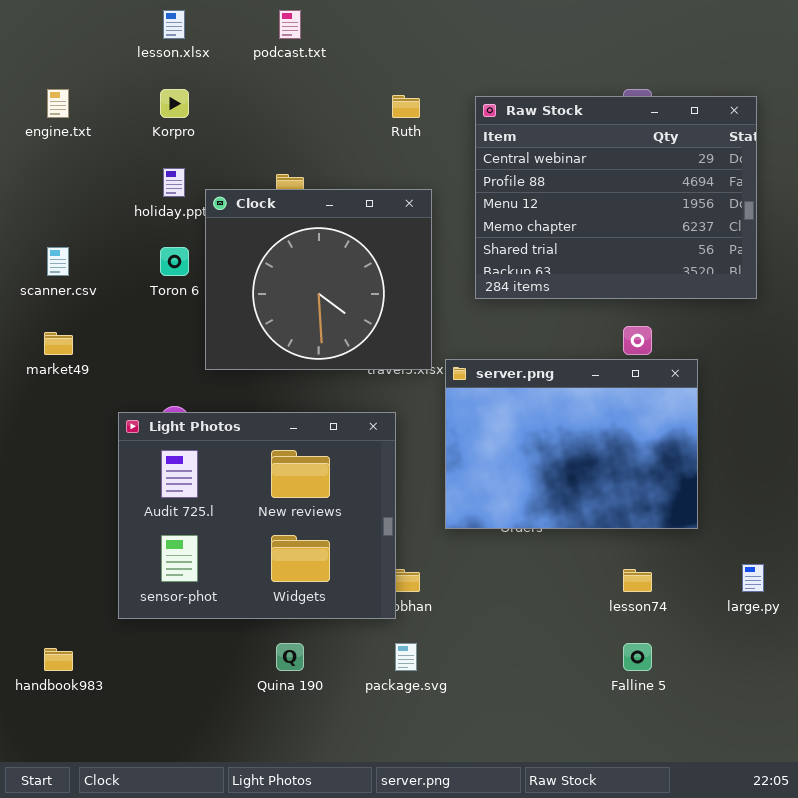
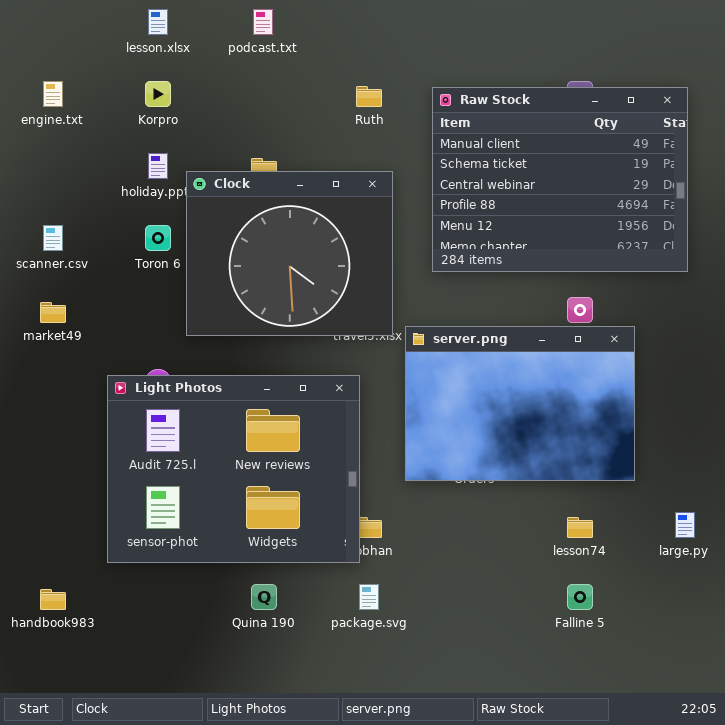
Raw Stock: [475,96,757,299] -> [432,87,688,272], scrolled up 2 rows

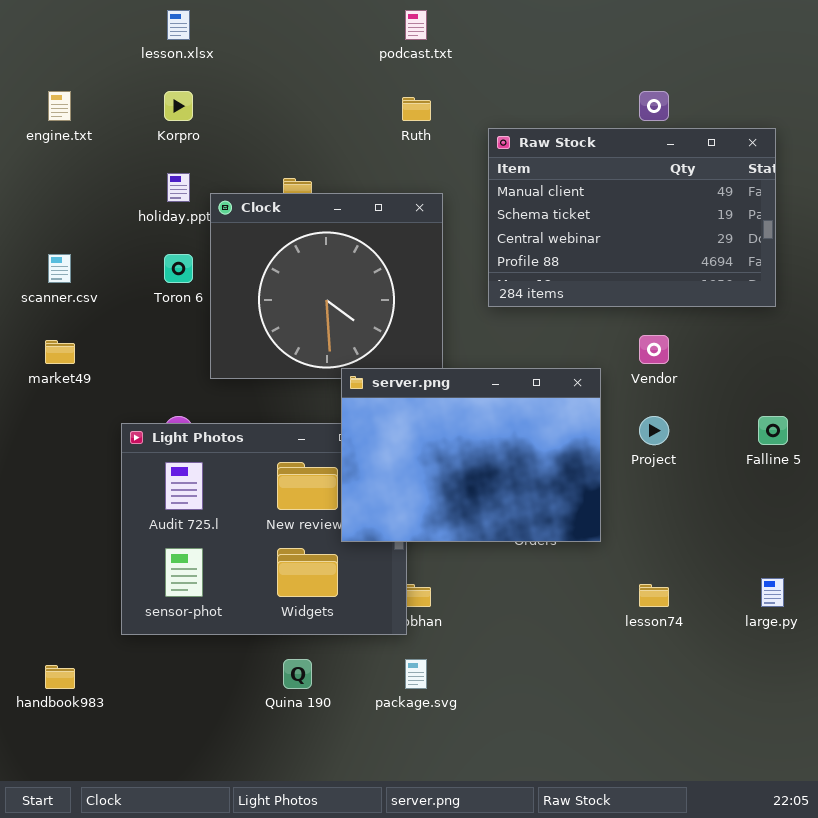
podcast.txt: [253,9,273,35] -> [405,10,427,40], moved
Raw Stock: [432,87,688,272] -> [488,128,776,307], resized
server.png: [405,326,635,481] -> [341,368,601,542], moved
Falline 5: [567,584,593,610] -> [758,416,788,445], moved

